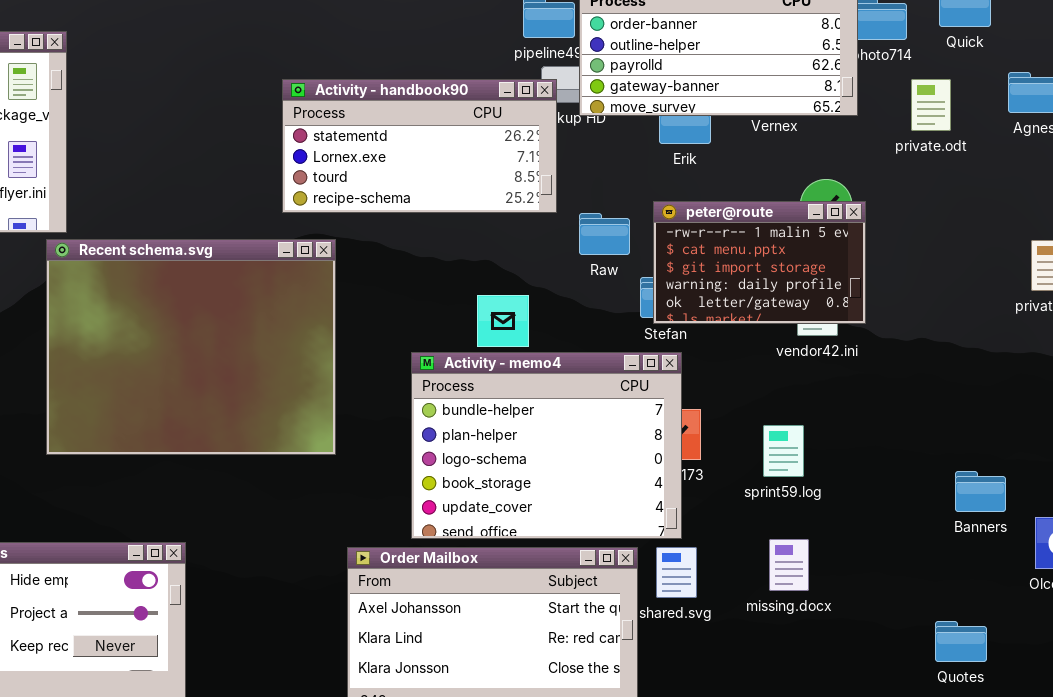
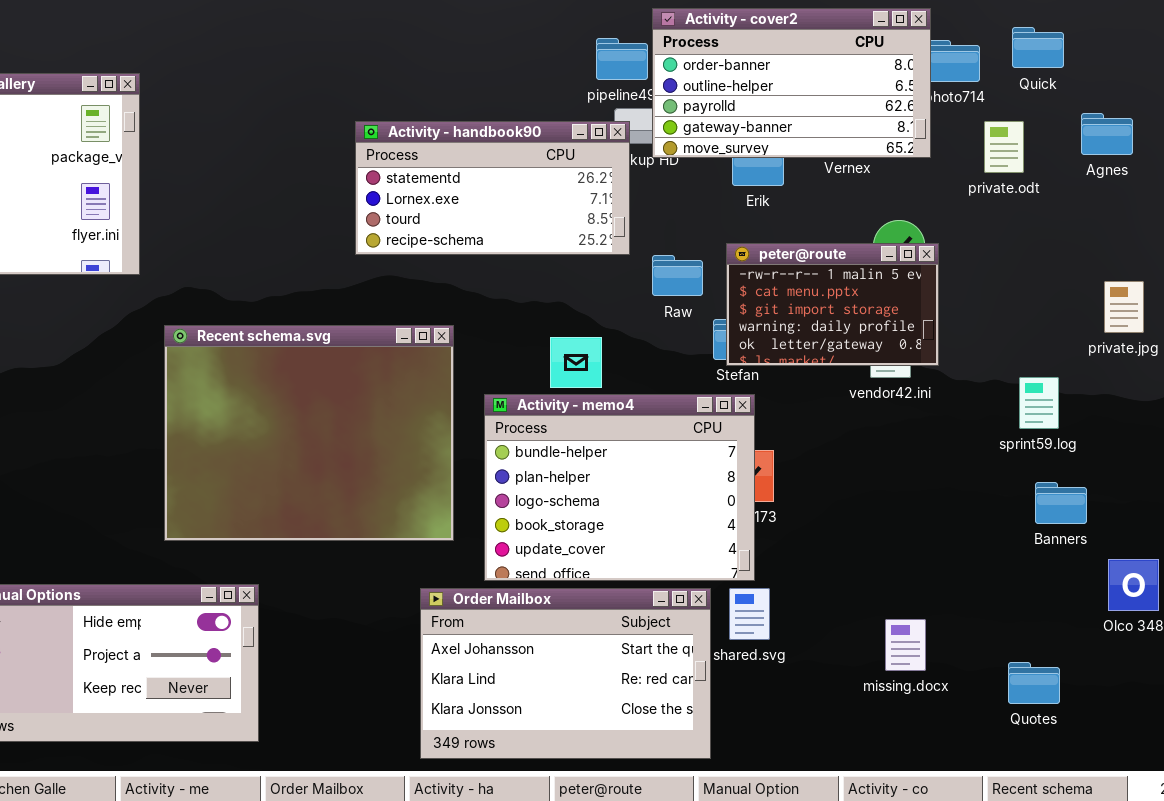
Recent schema.svg: [46,239,336,455] -> [164,325,454,541], moved
sprint59.log: [763,425,804,477] -> [1019,377,1059,429], moved
Banners: [955,471,1006,512] -> [1035,482,1087,524], moved
missing.docx: [769,539,809,591] -> [885,619,926,671], moved

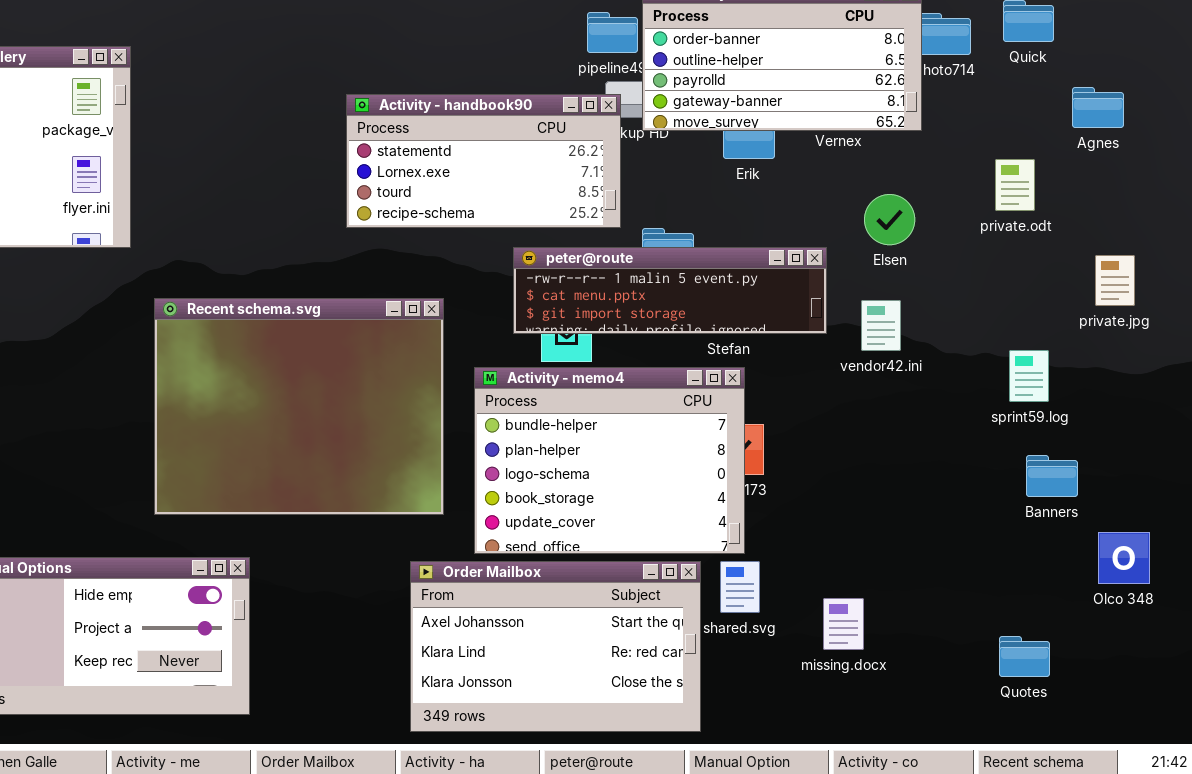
private.odt: [984,121,1024,173] -> [995,159,1035,211], moved
peter@route: [726,243,939,366] -> [513,247,827,334], moved, resized
missing.docx: [885,619,926,671] -> [823,598,864,650], moved

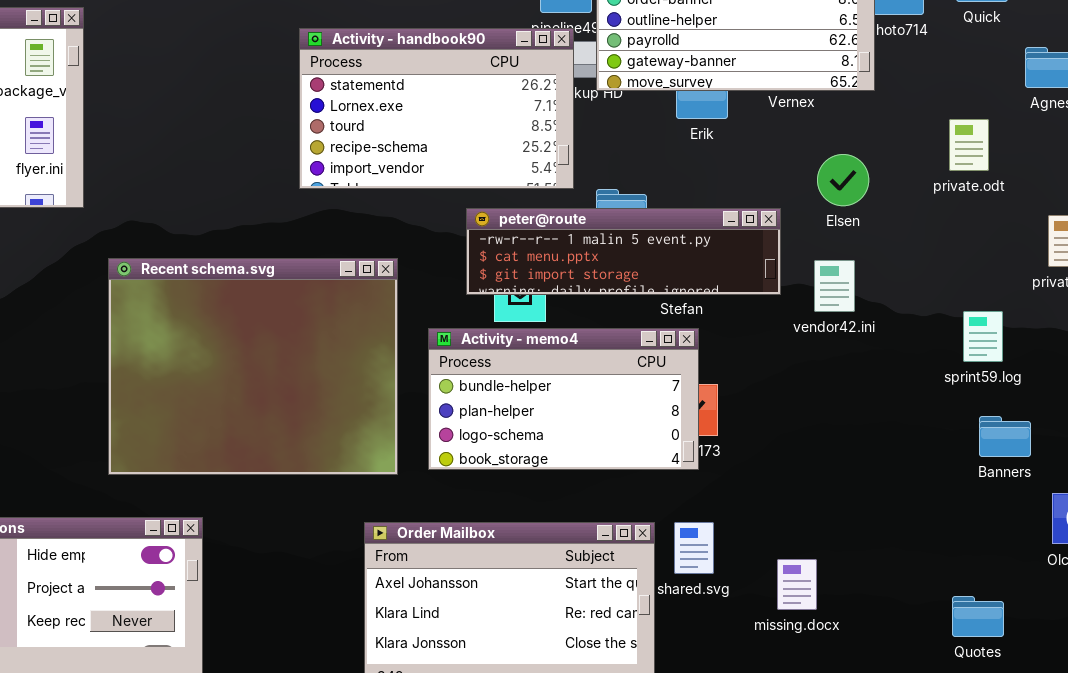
Activity - handbook90: [346,94,621,228] -> [299,28,574,189], resized
Activity - memo4: [474,367,745,554] -> [428,328,699,470], resized

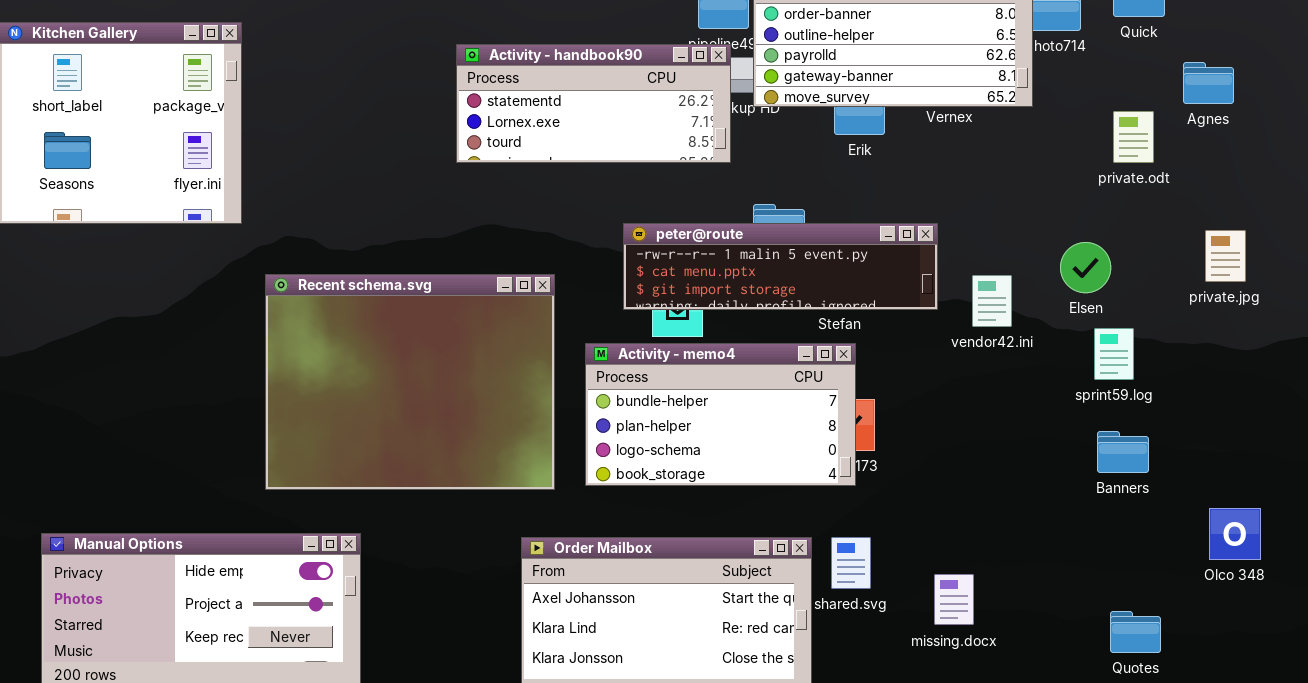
Activity - handbook90: [299,28,574,189] -> [456,44,731,163], resized
private.odt: [949,119,989,171] -> [1113,111,1154,163], moved
Elsen: [817,154,869,206] -> [1060,242,1111,293], moved
sprint59.log: [963,311,1003,362] -> [1094,328,1134,380], moved
Banners: [979,416,1031,457] -> [1097,431,1149,473], moved

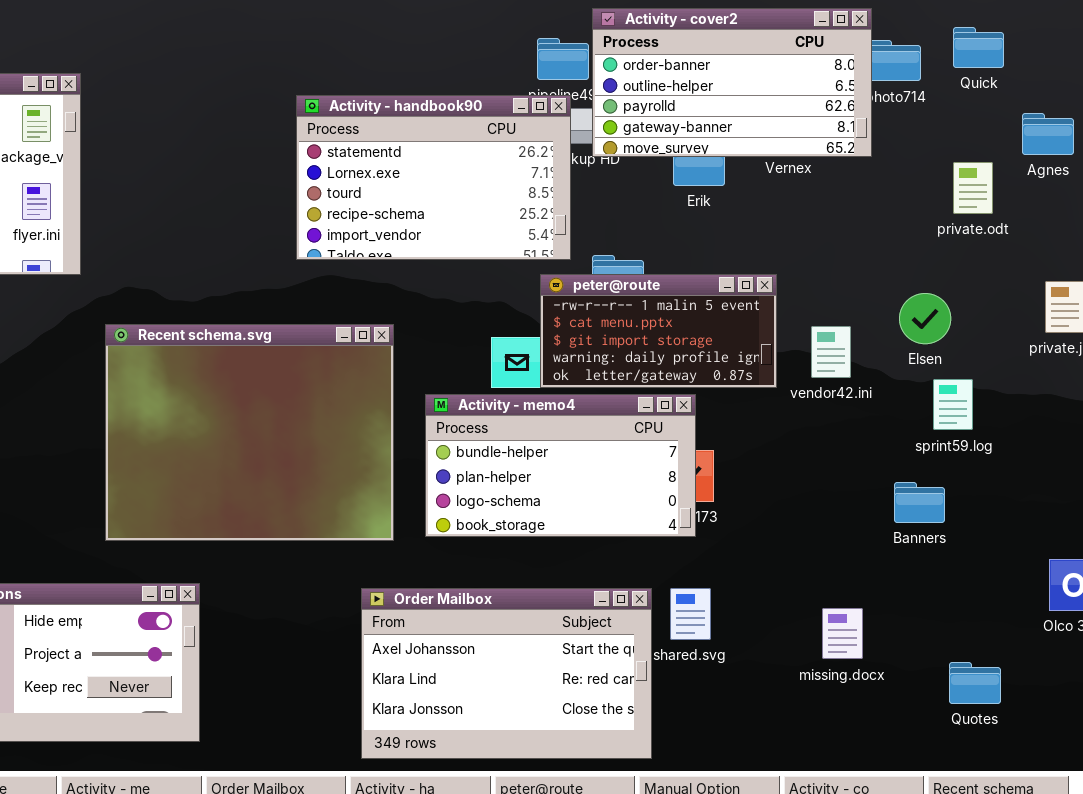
Activity - handbook90: [456,44,731,163] -> [296,95,571,260], resized
peter@route: [623,223,938,310] -> [540,274,777,388], resized
Banners: [1097,431,1149,473] -> [894,482,945,523], moved
missing.docx: [934,574,974,625] -> [822,608,863,659], moved

